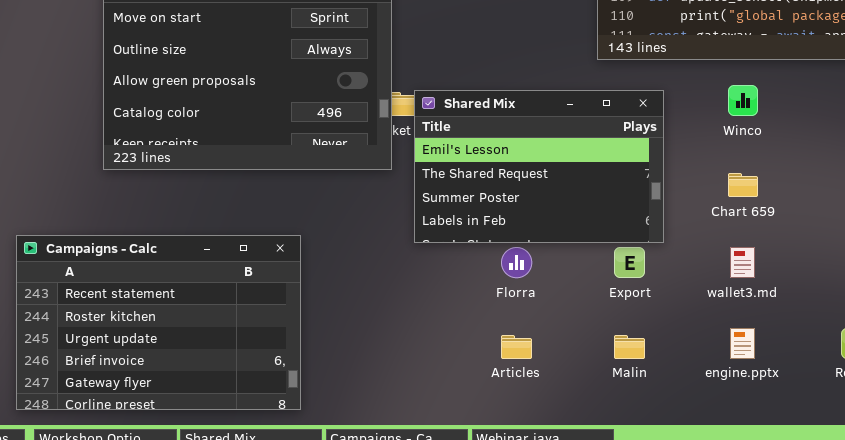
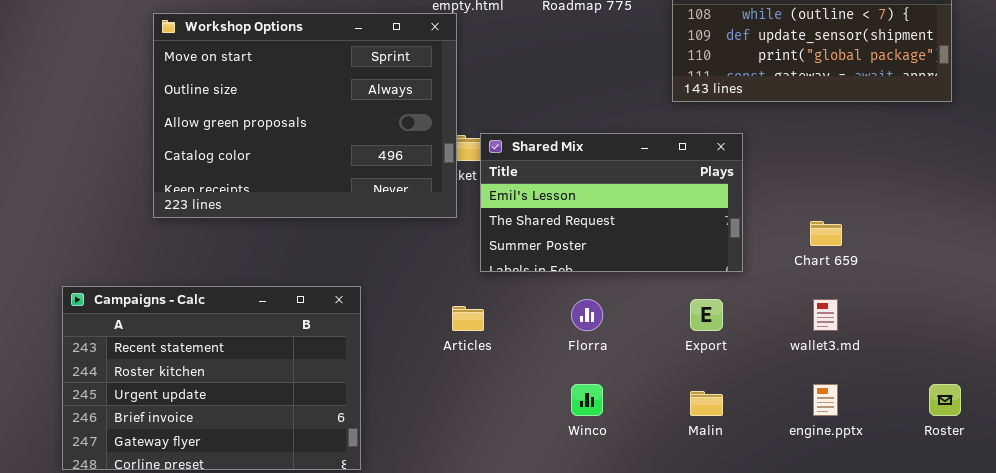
Winco: [728,85,758,116] -> [571,384,603,416], moved
Shared Mix: [414,90,664,243] -> [480,133,743,272], resized
Articles: [501,335,532,359] -> [452,306,484,331], moved

